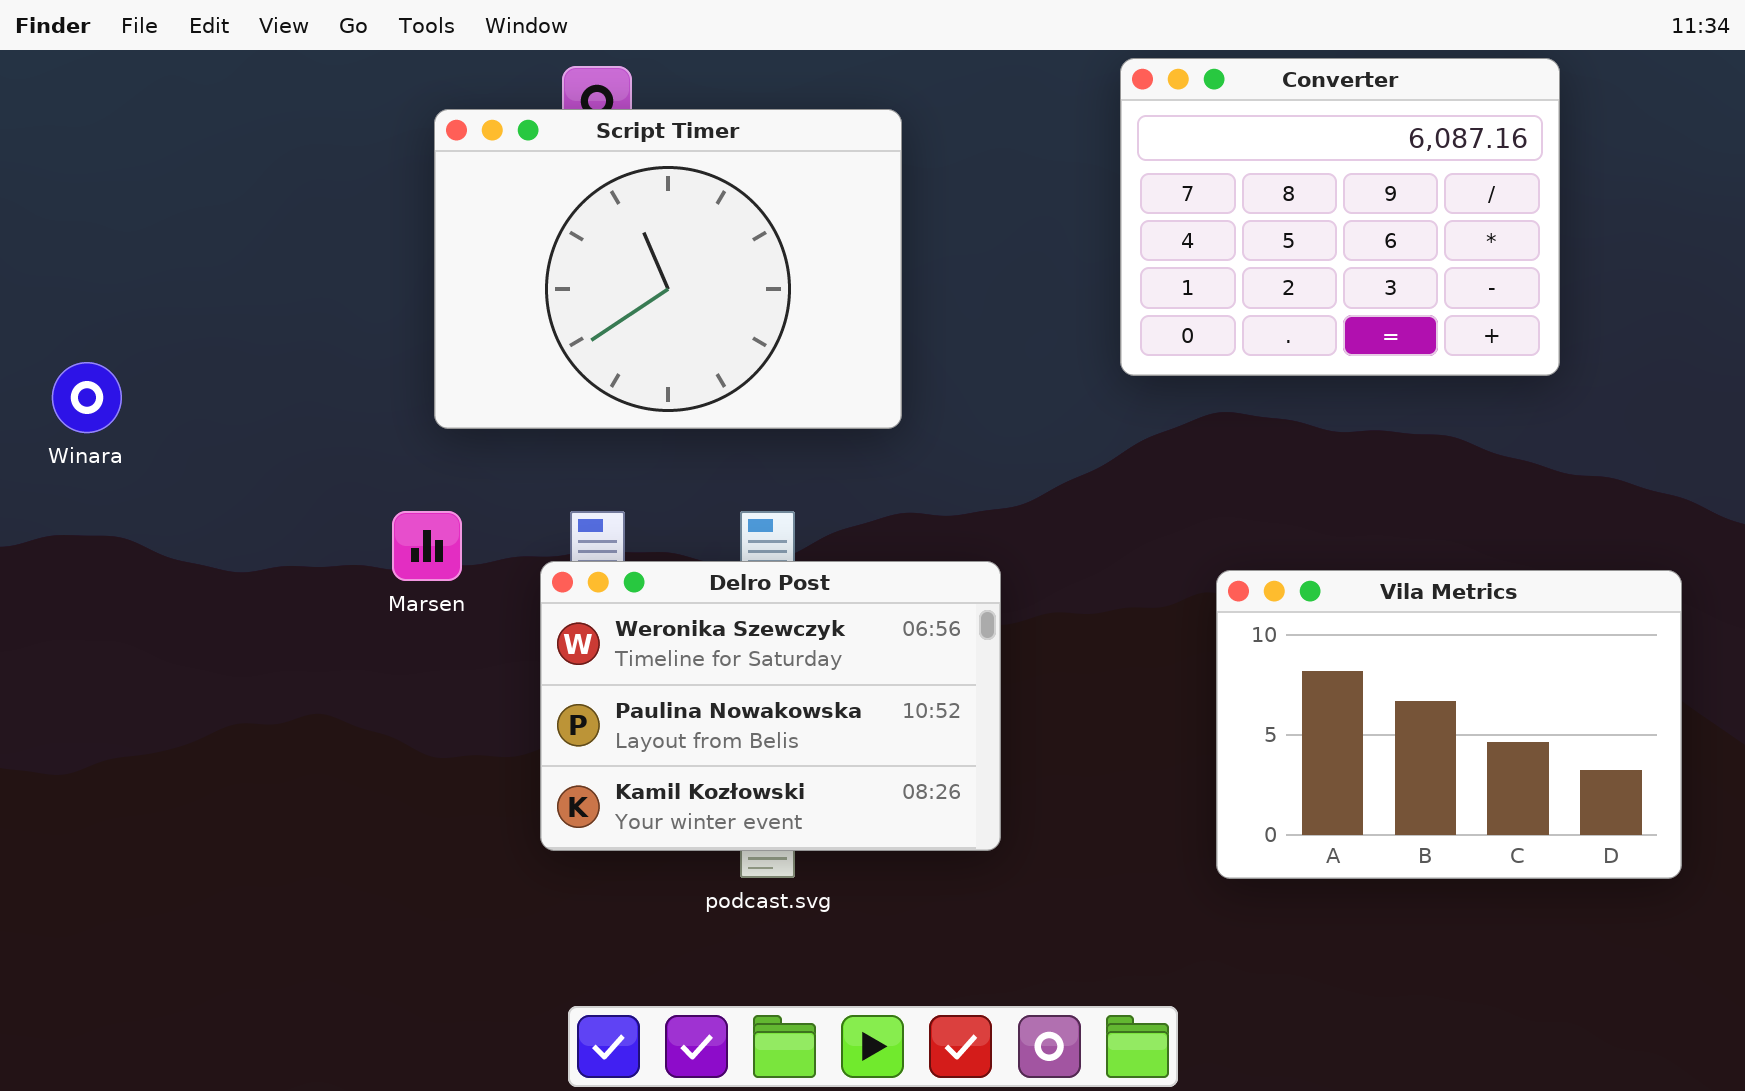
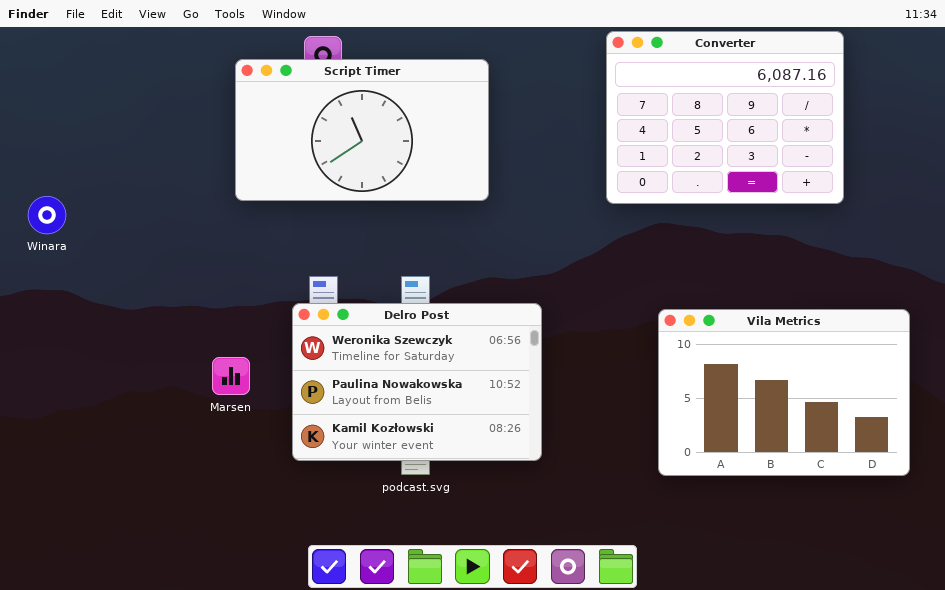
Script Timer: [434,109,902,429] -> [235,59,489,201], resized
Marsen: [392,511,462,581] -> [212,357,250,395], moved

